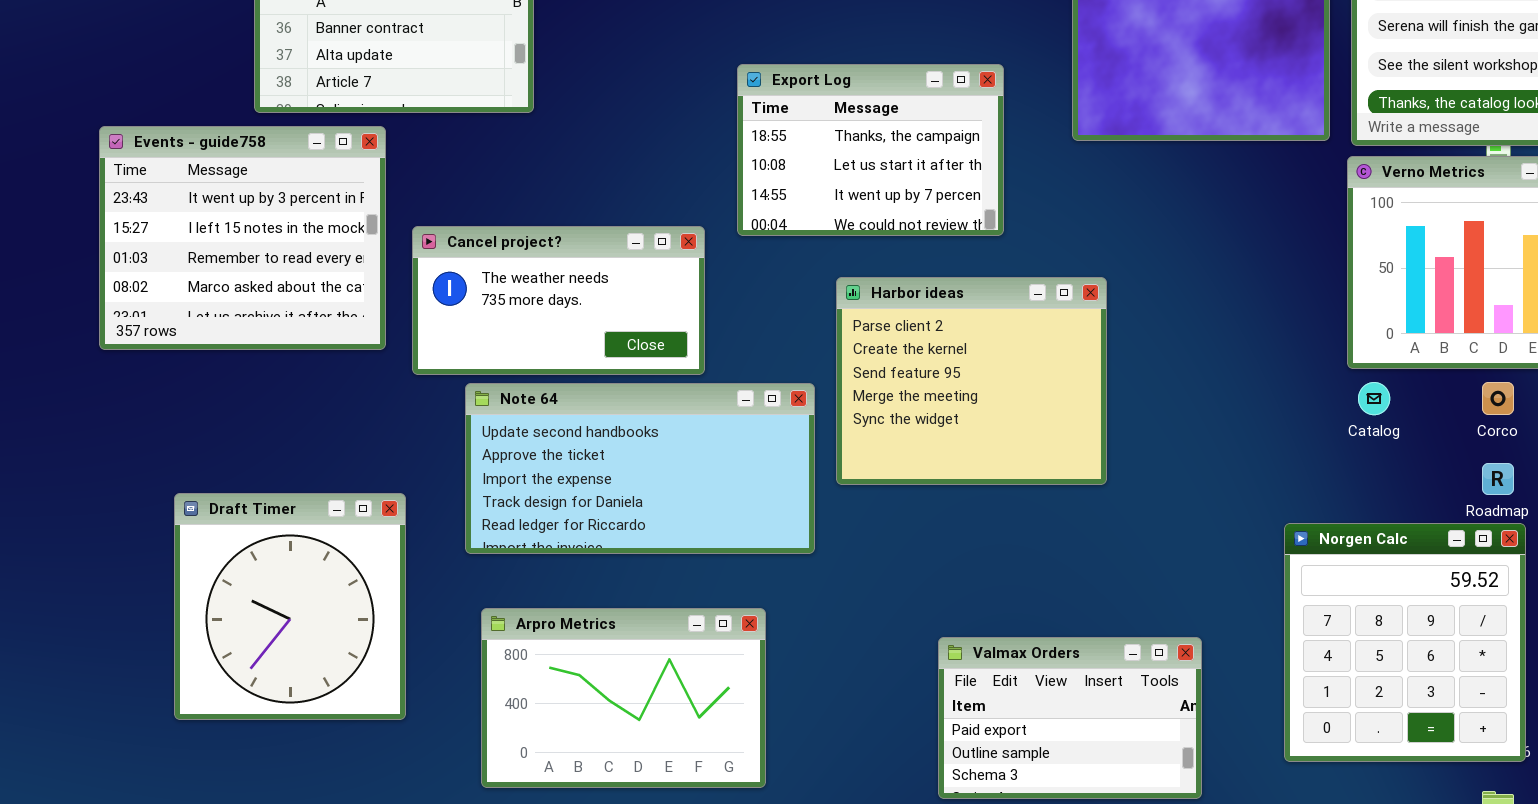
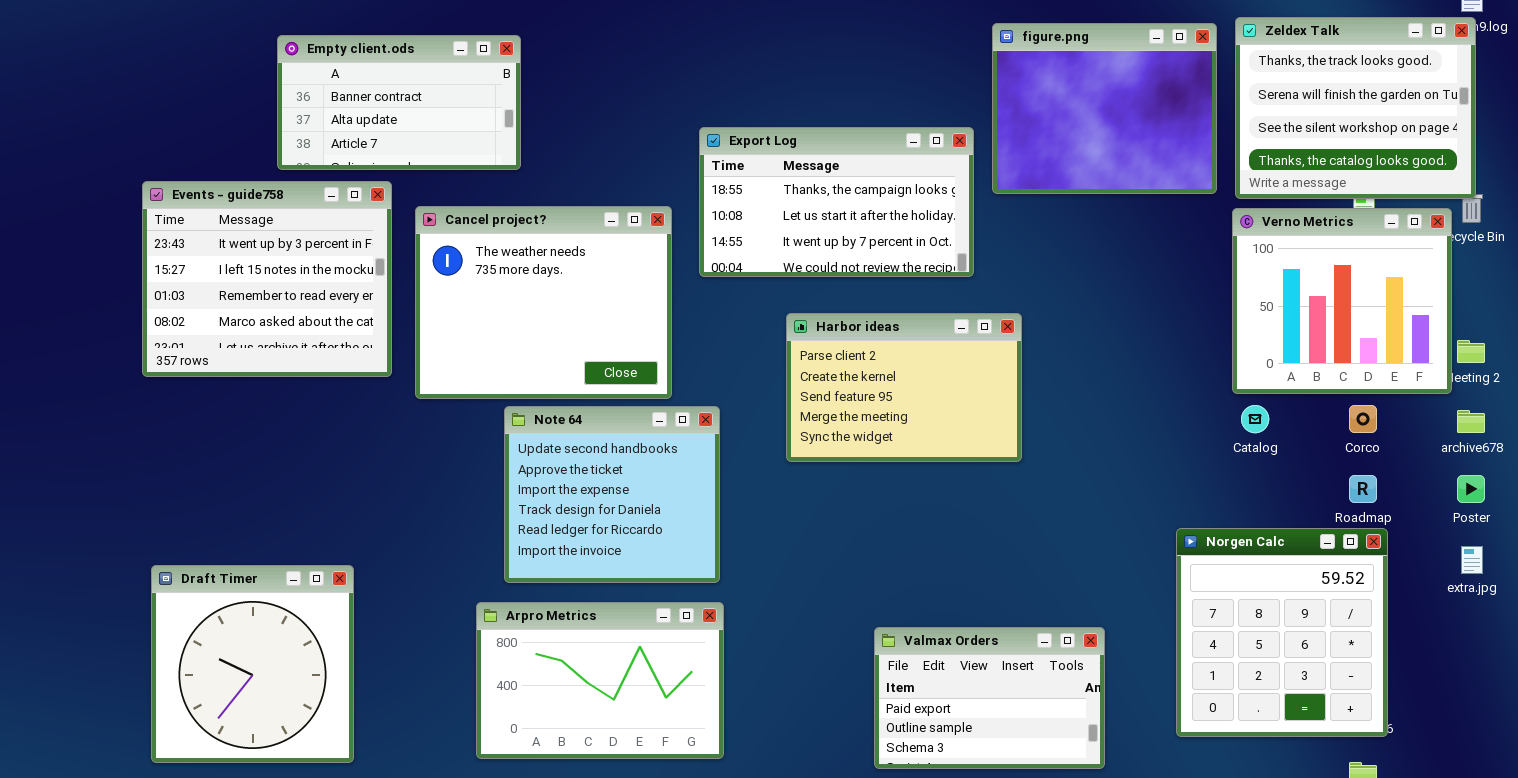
Export Log: [737,64,1004,236] -> [699,127,974,277], resized
Cancel project?: [412,226,705,375] -> [415,206,672,399], resized
Harbor ideas: [836,277,1107,485] -> [786,313,1022,462], resized
Note 64: [465,383,815,554] -> [504,406,720,583], moved, resized
Draft Timer: [174,493,406,720] -> [151,565,354,763], moved

